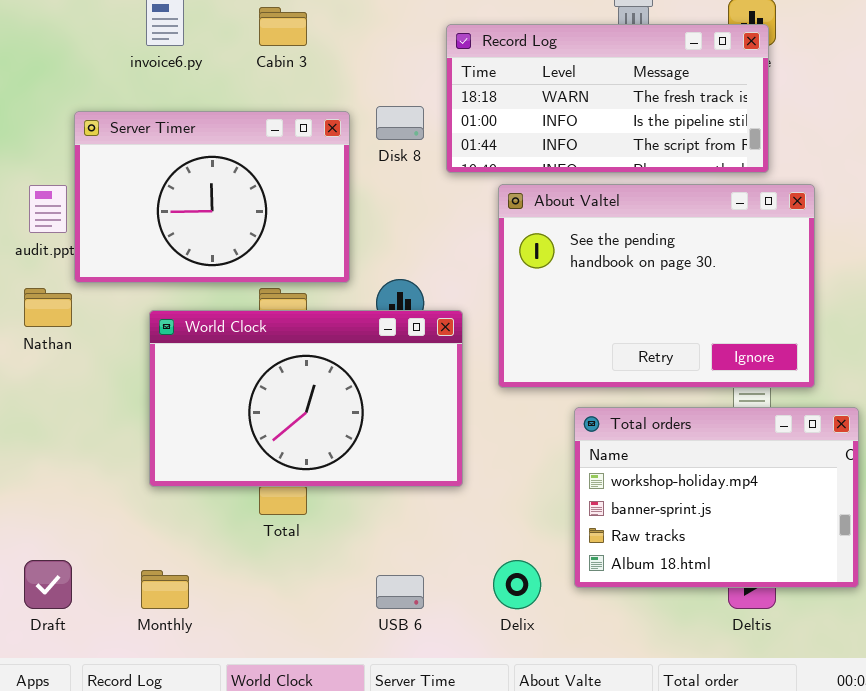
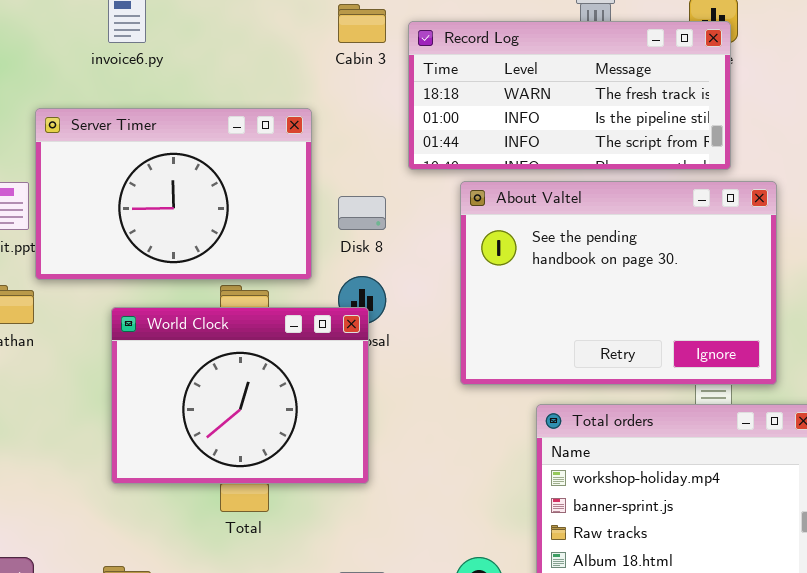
Cabin 3: [259,7,307,46] -> [338,4,386,43], moved
Disk 8: [376,106,424,140] -> [338,196,386,230], moved
World Clock: [149,310,463,487] -> [111,307,369,484], resized

